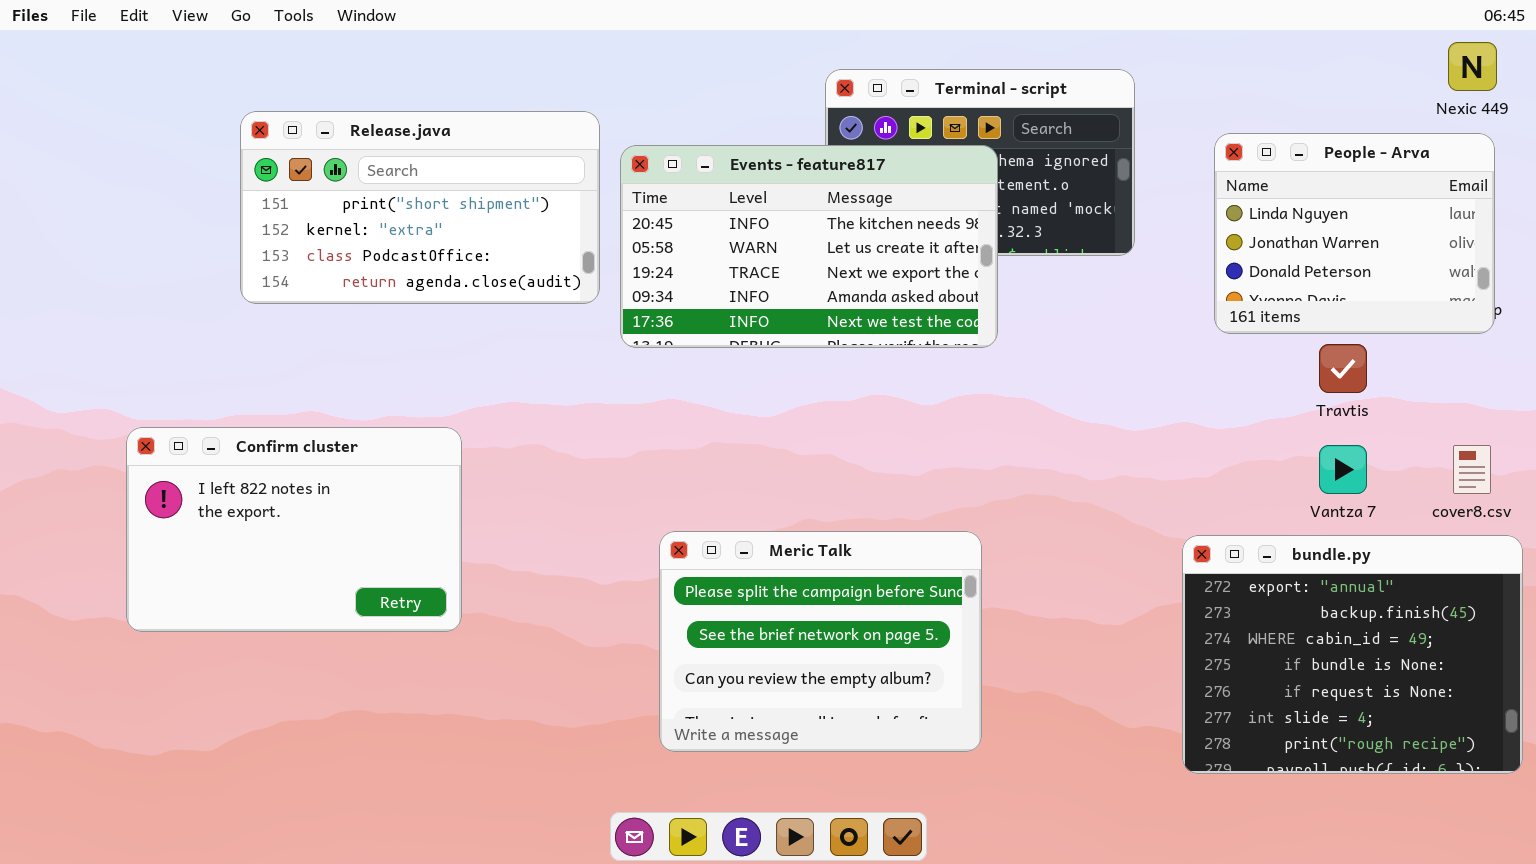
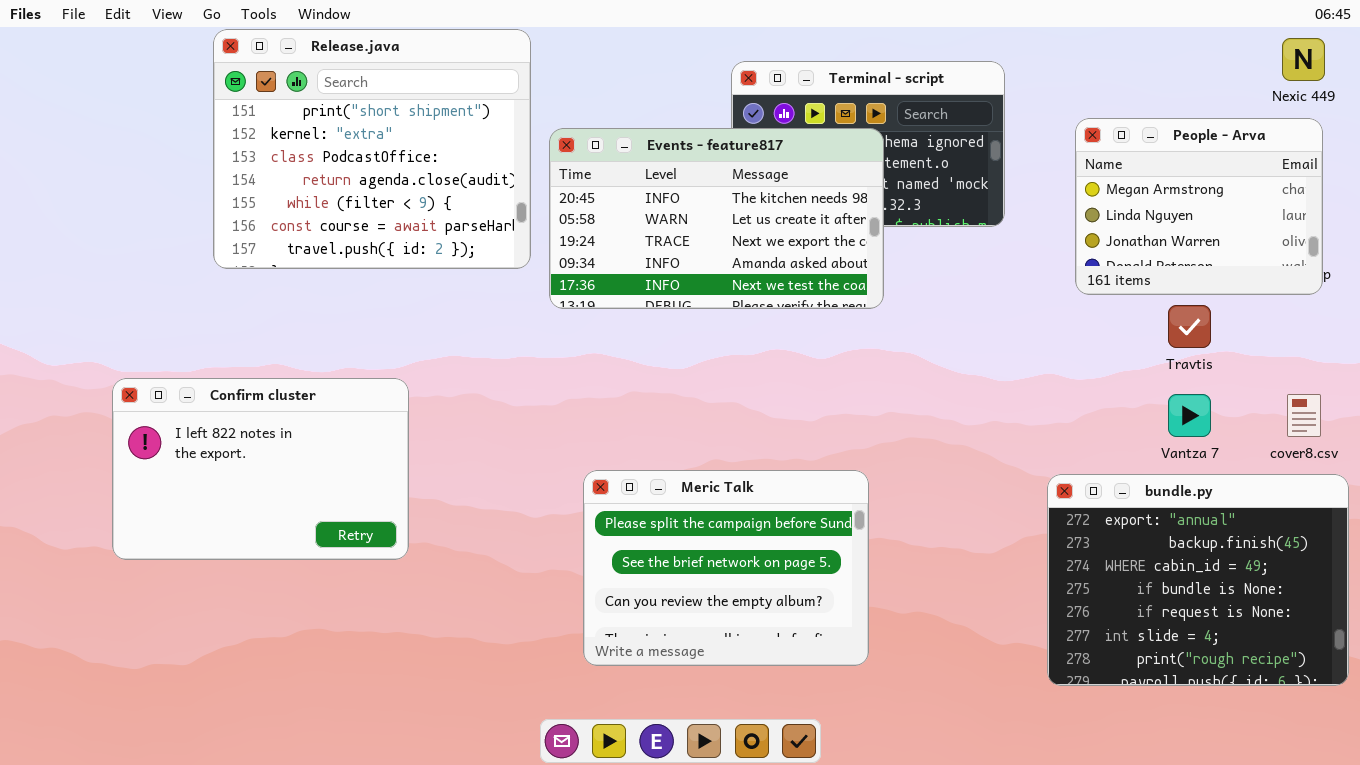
Release.java: [240,111,600,304] -> [213,29,531,269], resized
People - Arva: [1214,133,1495,334] -> [1075,118,1323,295], scrolled up 1 row

